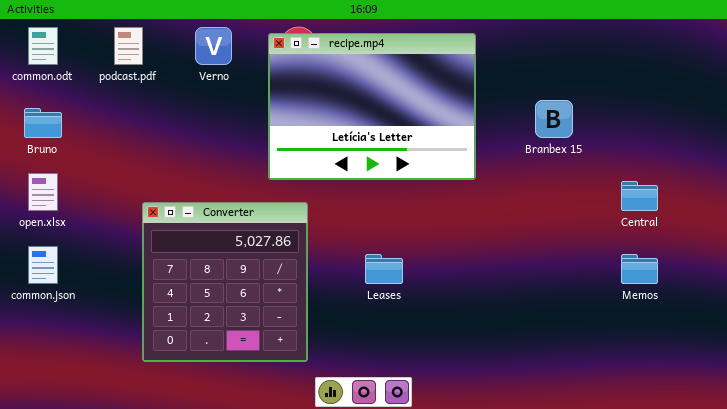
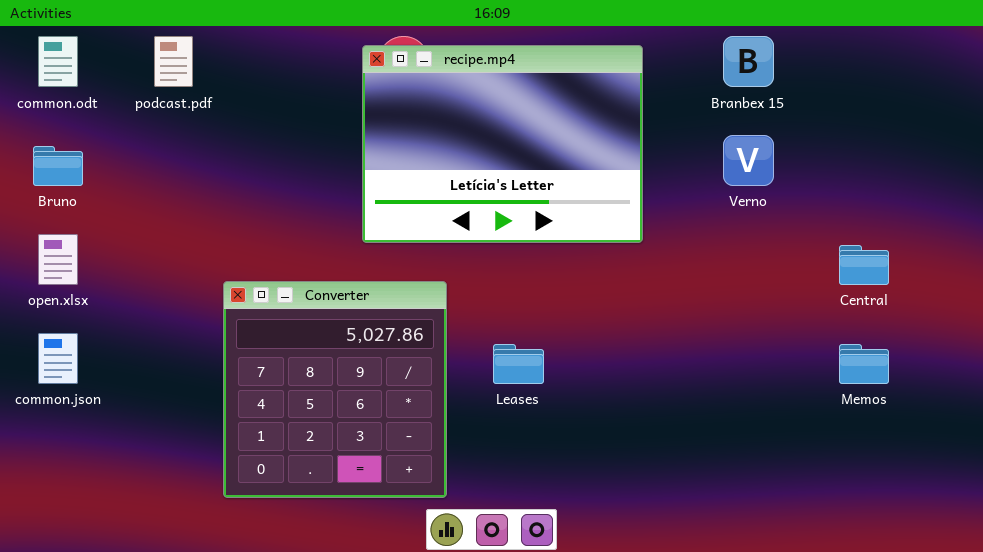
Verno: [195,27,232,65] -> [723,135,774,186], moved
Branbex 15: [535,100,573,138] -> [723,36,774,87], moved
Converter: [142,202,308,362] -> [223,281,447,498], moved

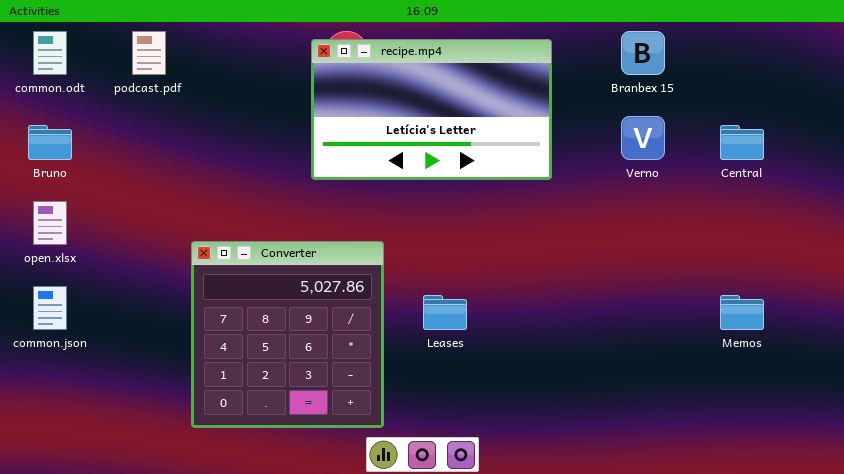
recipe.mp4: [362,45,643,243] -> [311,39,552,180], resized
Central: [839,245,889,285] -> [720,125,764,160], moved

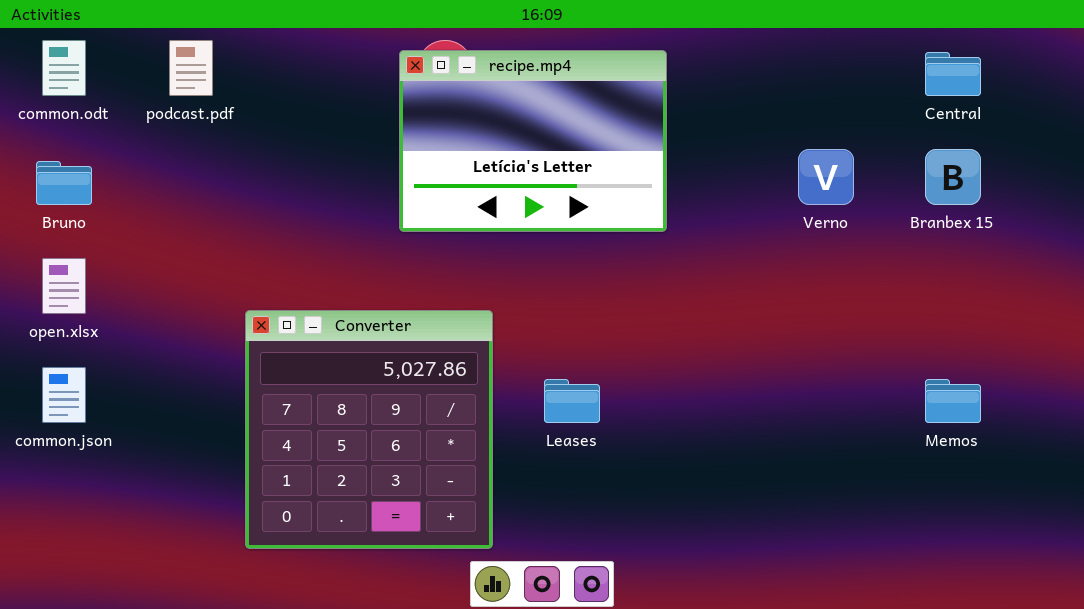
Branbex 15: [621,31,665,75] -> [925,149,981,205], moved
recipe.mp4: [311,39,552,180] -> [399,50,667,232], resized
Central: [720,125,764,160] -> [925,52,981,96], moved

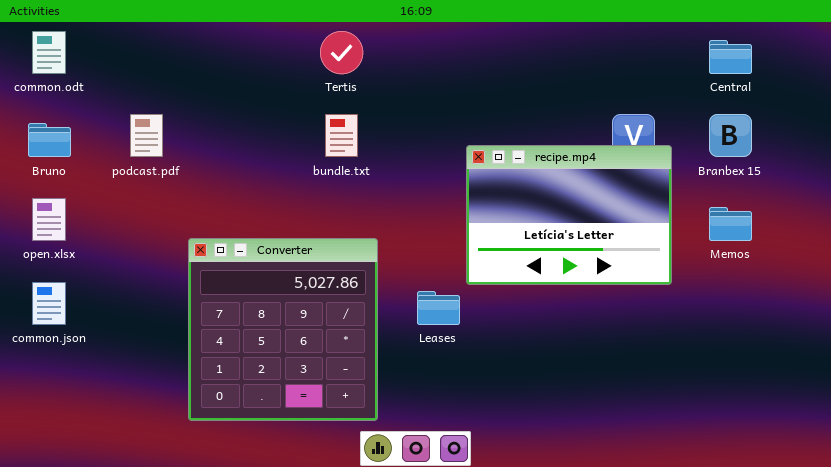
podcast.pdf: [169,40,213,96] -> [130,114,163,157], moved
recipe.mp4: [399,50,667,232] -> [466,145,672,285], moved
Memos: [925,379,981,423] -> [709,207,752,241], moved

